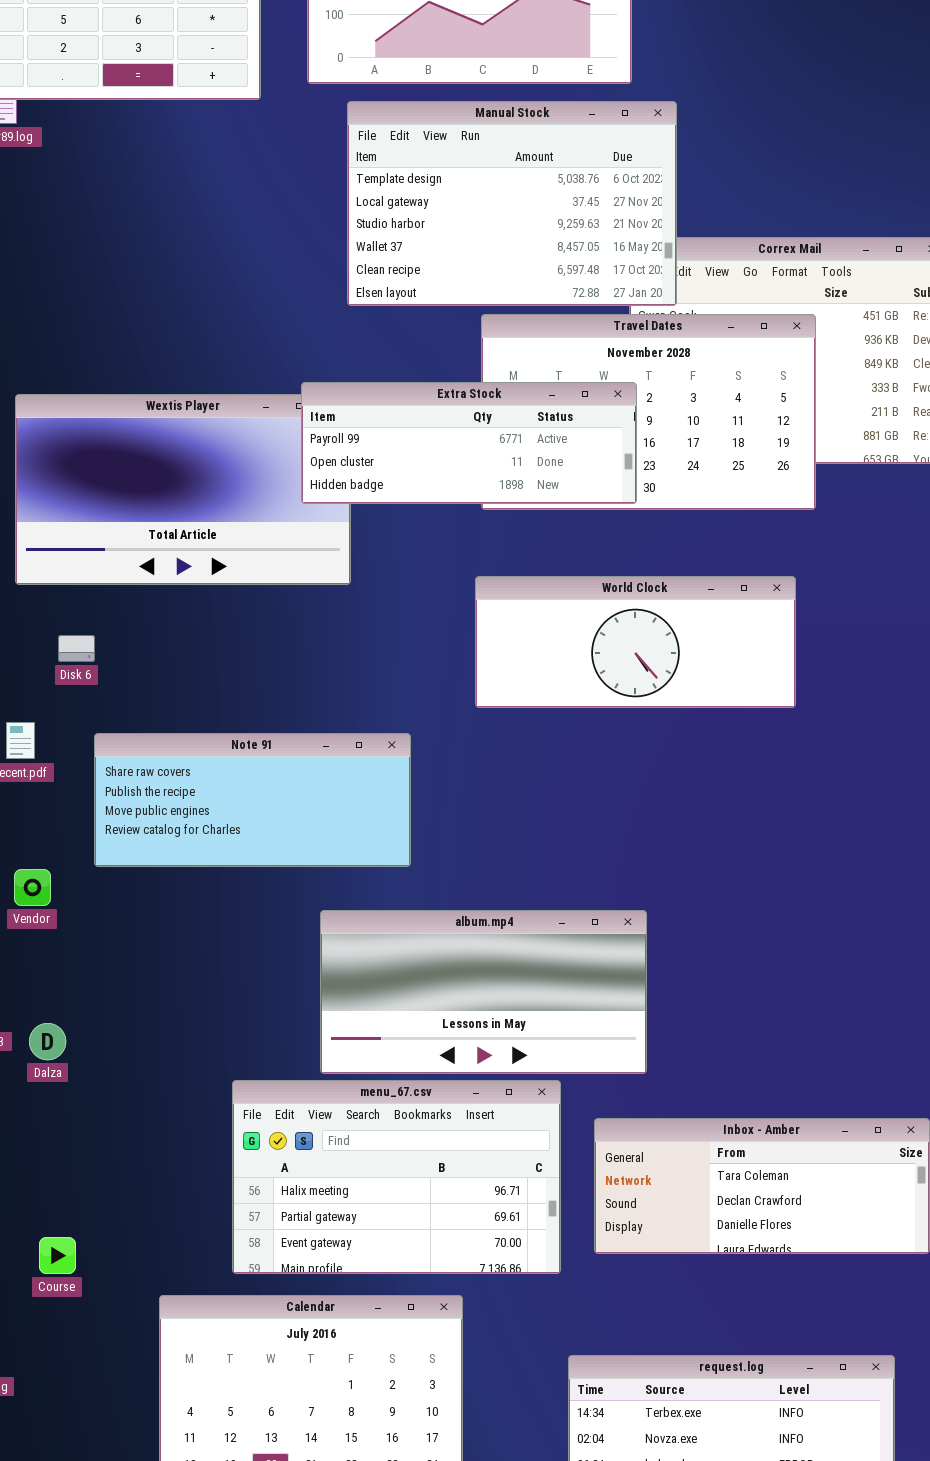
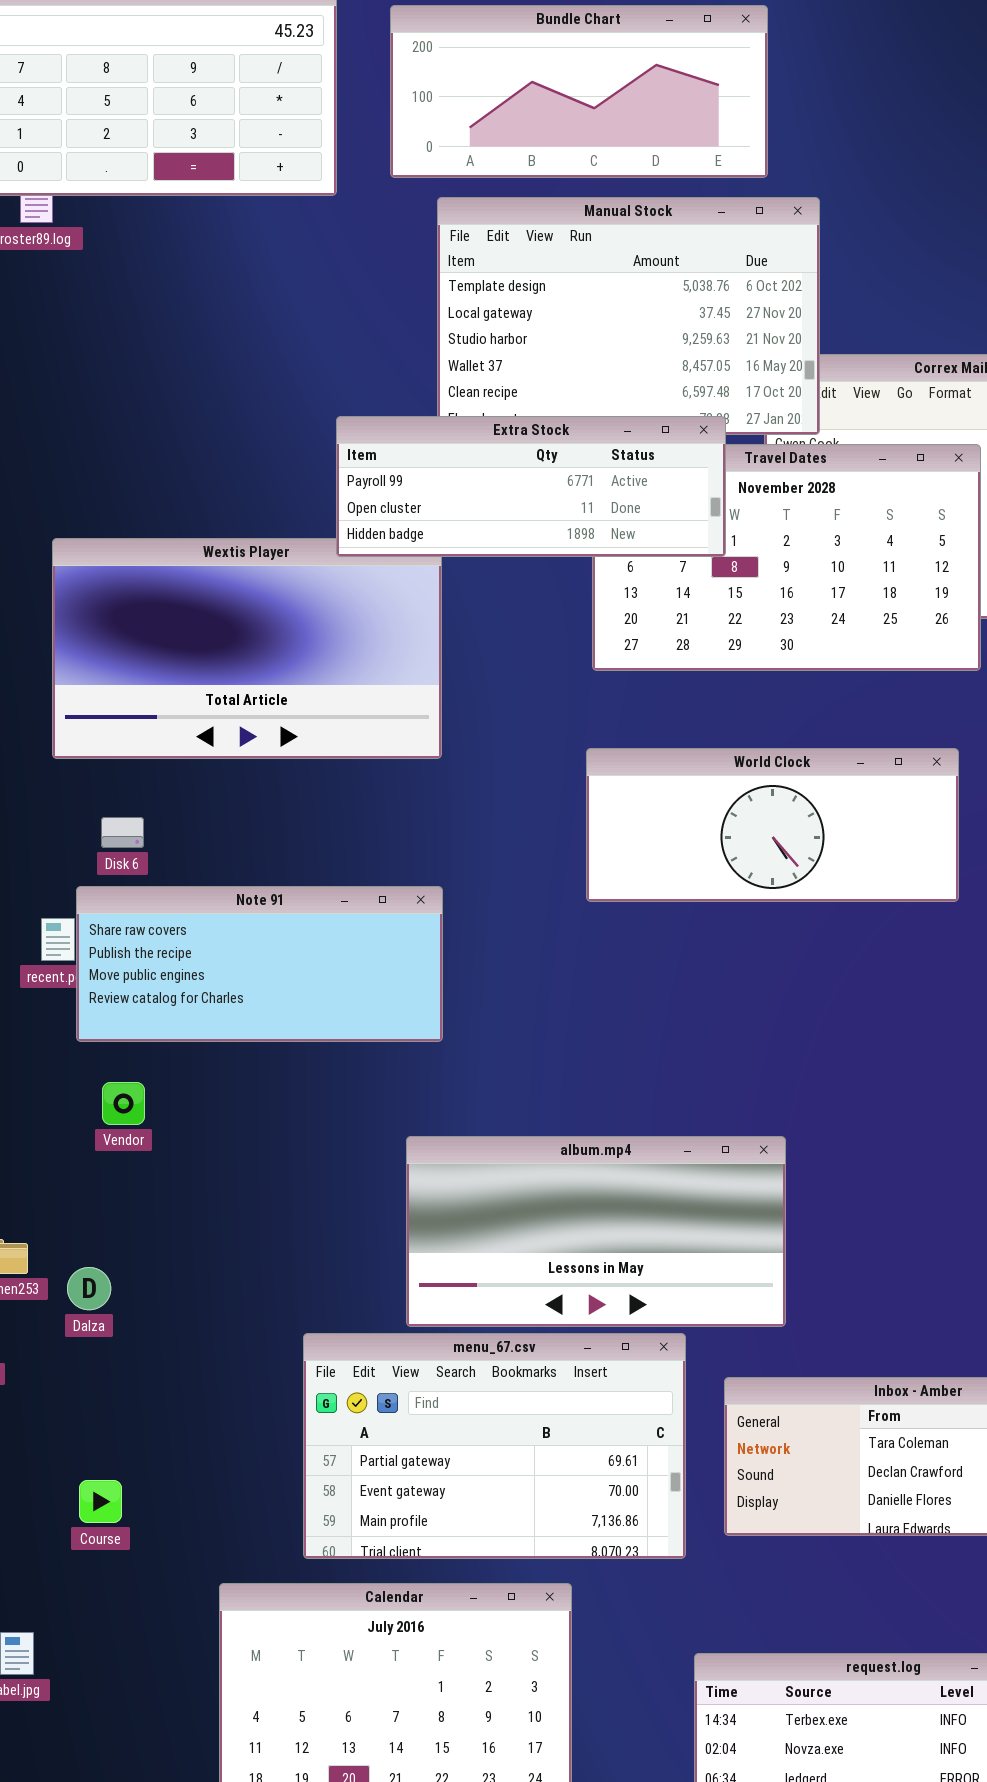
Extra Stock: [301,382,637,504] -> [336,416,726,557], moved
Note 91: [94,733,411,867] -> [76,886,443,1042], moved
Vendor: [14,869,51,906] -> [102,1082,145,1125], moved
menu_67.csv: [232,1080,561,1274] -> [303,1333,686,1559], scrolled down 1 row
Course: [39,1237,76,1274] -> [79,1480,122,1523], moved

